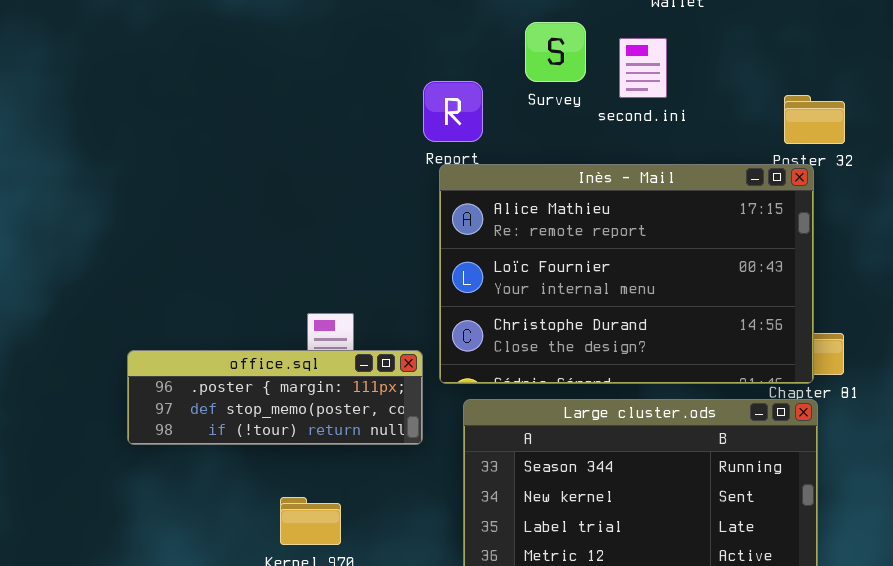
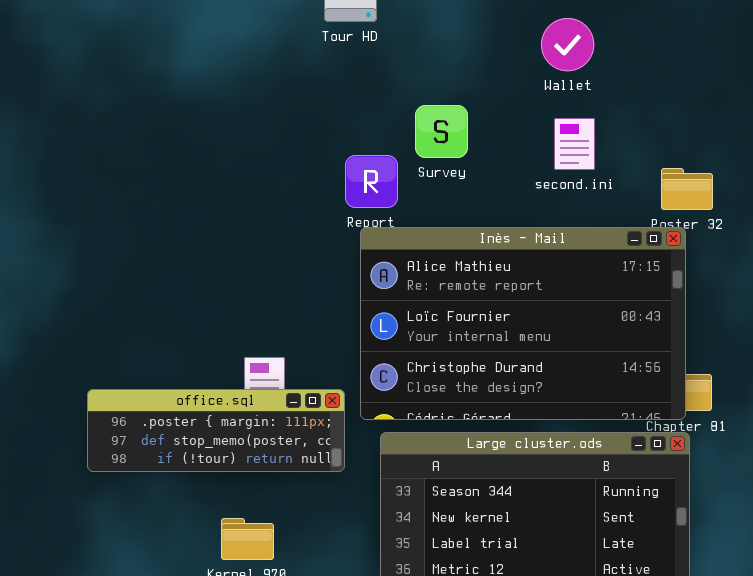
Survey: [525,22,586,82] -> [415,105,468,158], moved
second.ini: [619,38,667,98] -> [554,118,595,170], moved

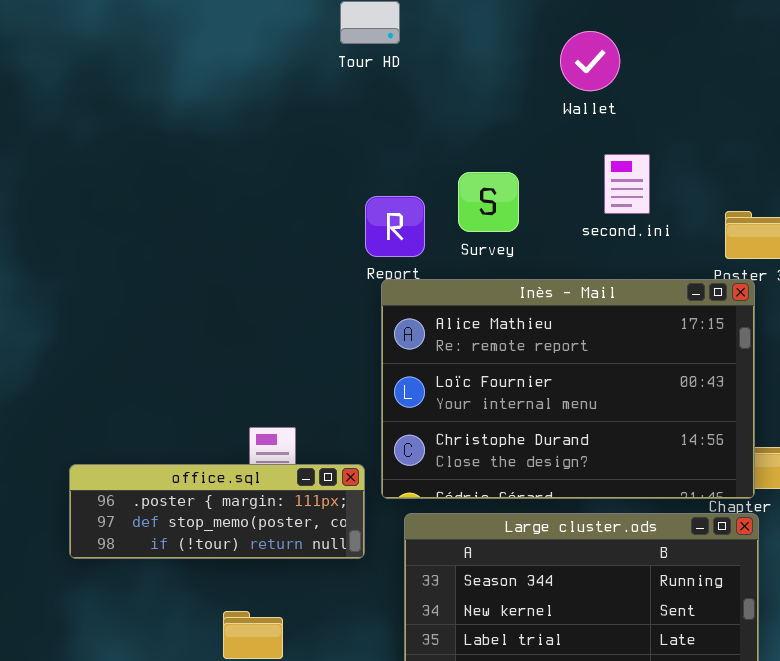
Wallet: [541,18,594,71] -> [560,31,620,91], moved
Survey: [415,105,468,158] -> [458,172,519,232], moved

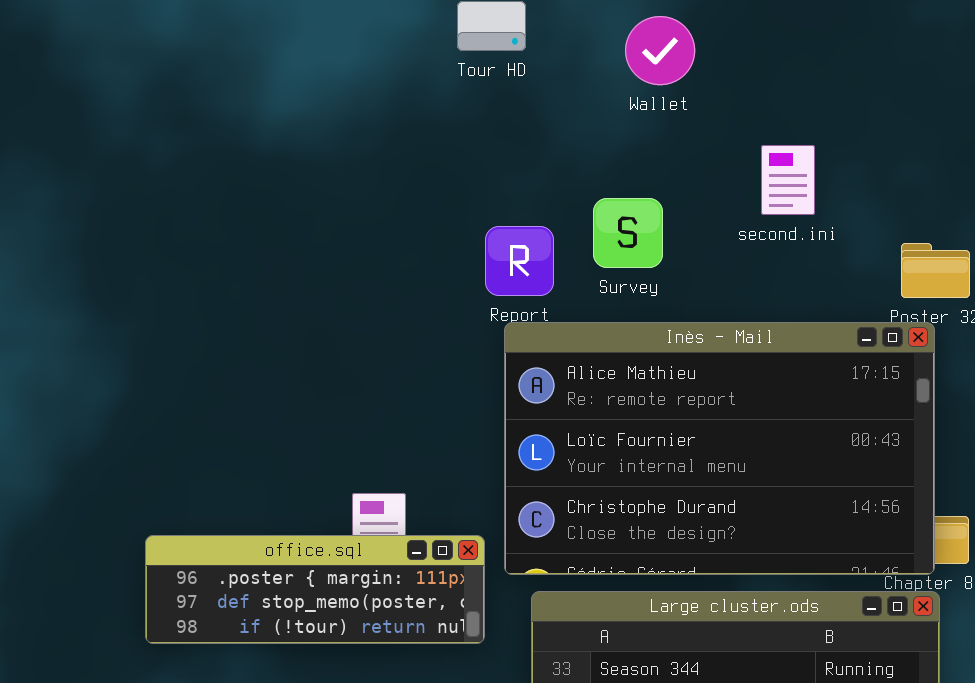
Wallet: [560,31,620,91] -> [625,16,695,85], moved
second.ini: [604,154,650,214] -> [761,145,815,215], moved

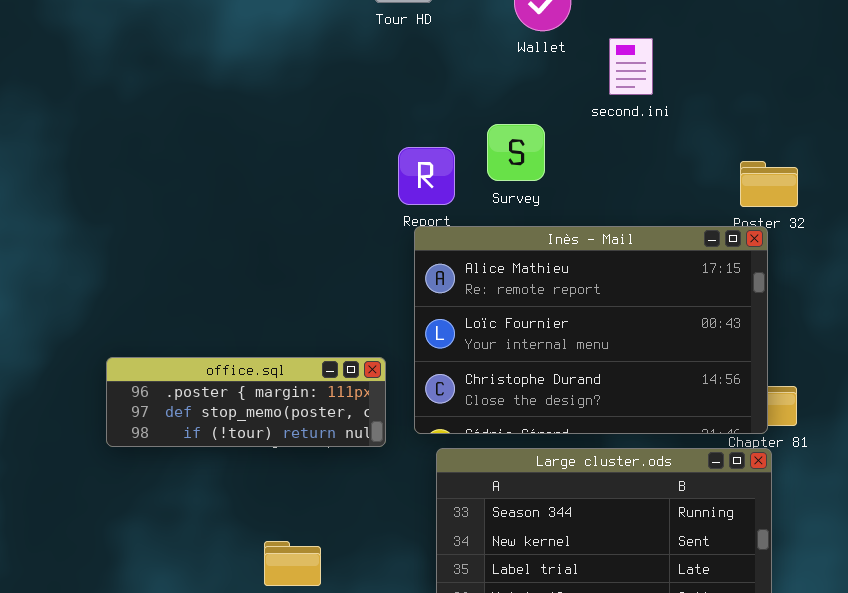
second.ini: [761,145,815,215] -> [609,38,653,95], moved
office.sql: [145,535,485,644] -> [106,357,386,447], moved

